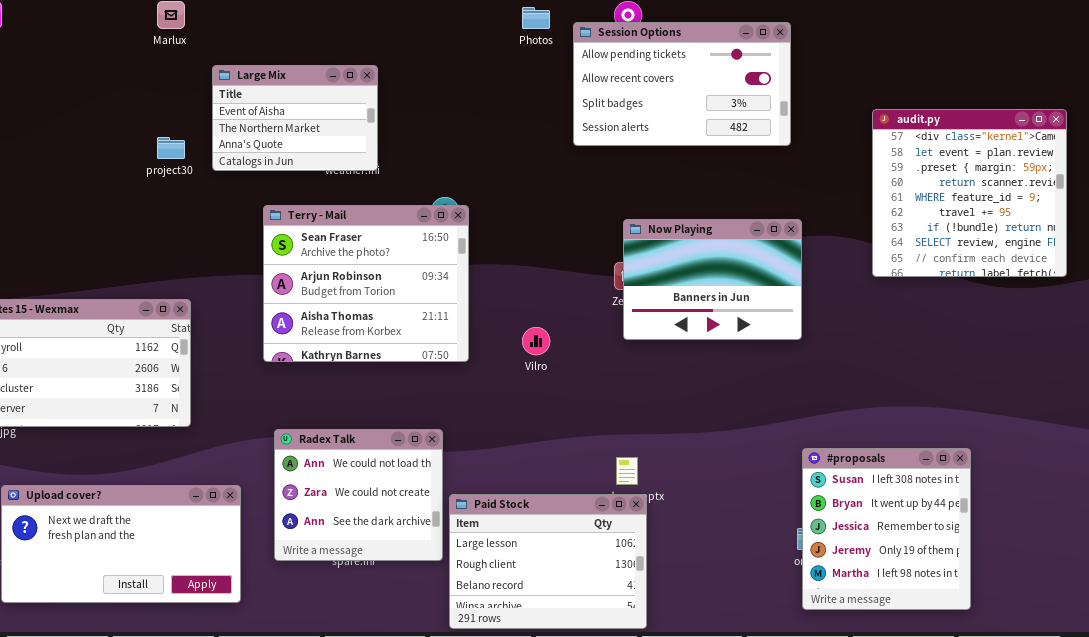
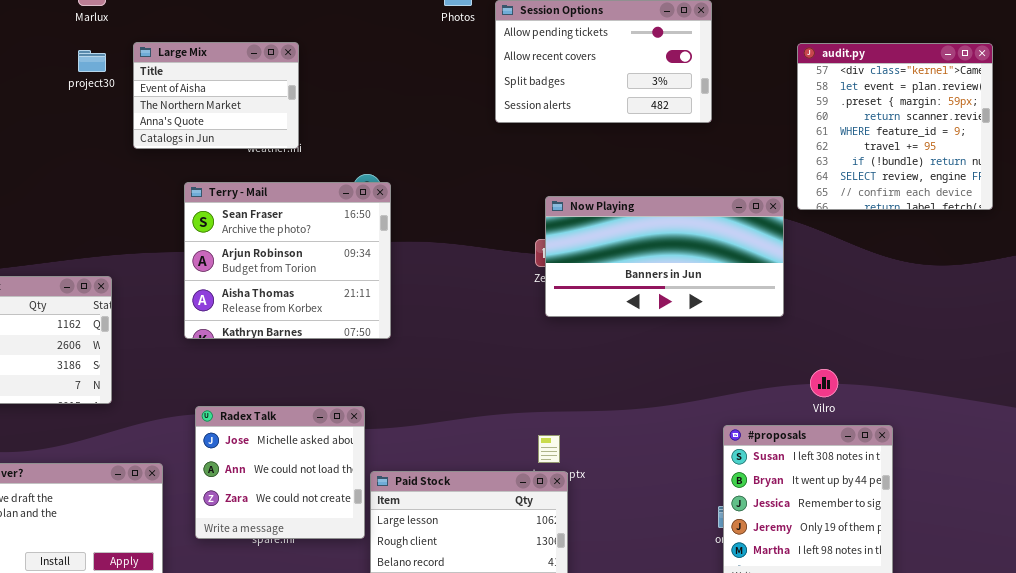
audit.py: [872,109,1067,277] -> [797,43,993,210], moved
project30: [157,137,185,159] -> [78,50,106,72], moved
Now Playing: [623,219,802,340] -> [545,196,784,317], resized
Vilro: [522,327,550,355] -> [810,369,838,397], moved
Radex Talk: [274,429,443,561] -> [195,406,365,539], scrolled up 1 row

